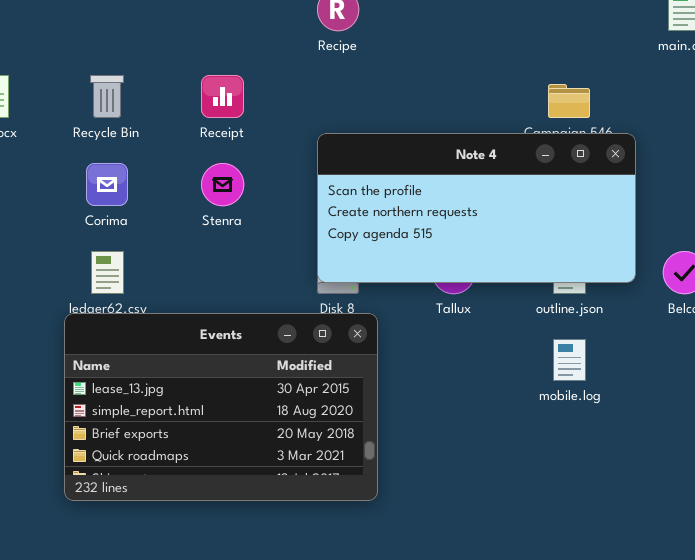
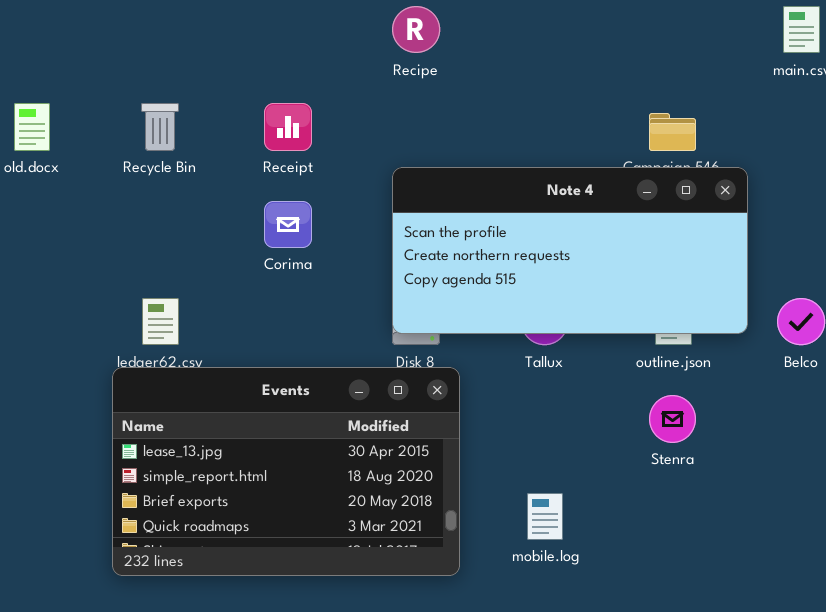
Corima: [86,163,128,206] -> [264,201,312,248], moved
Stenra: [201,163,244,206] -> [649,395,696,443], moved
mobile.log: [553,339,586,381] -> [527,493,563,540], moved

